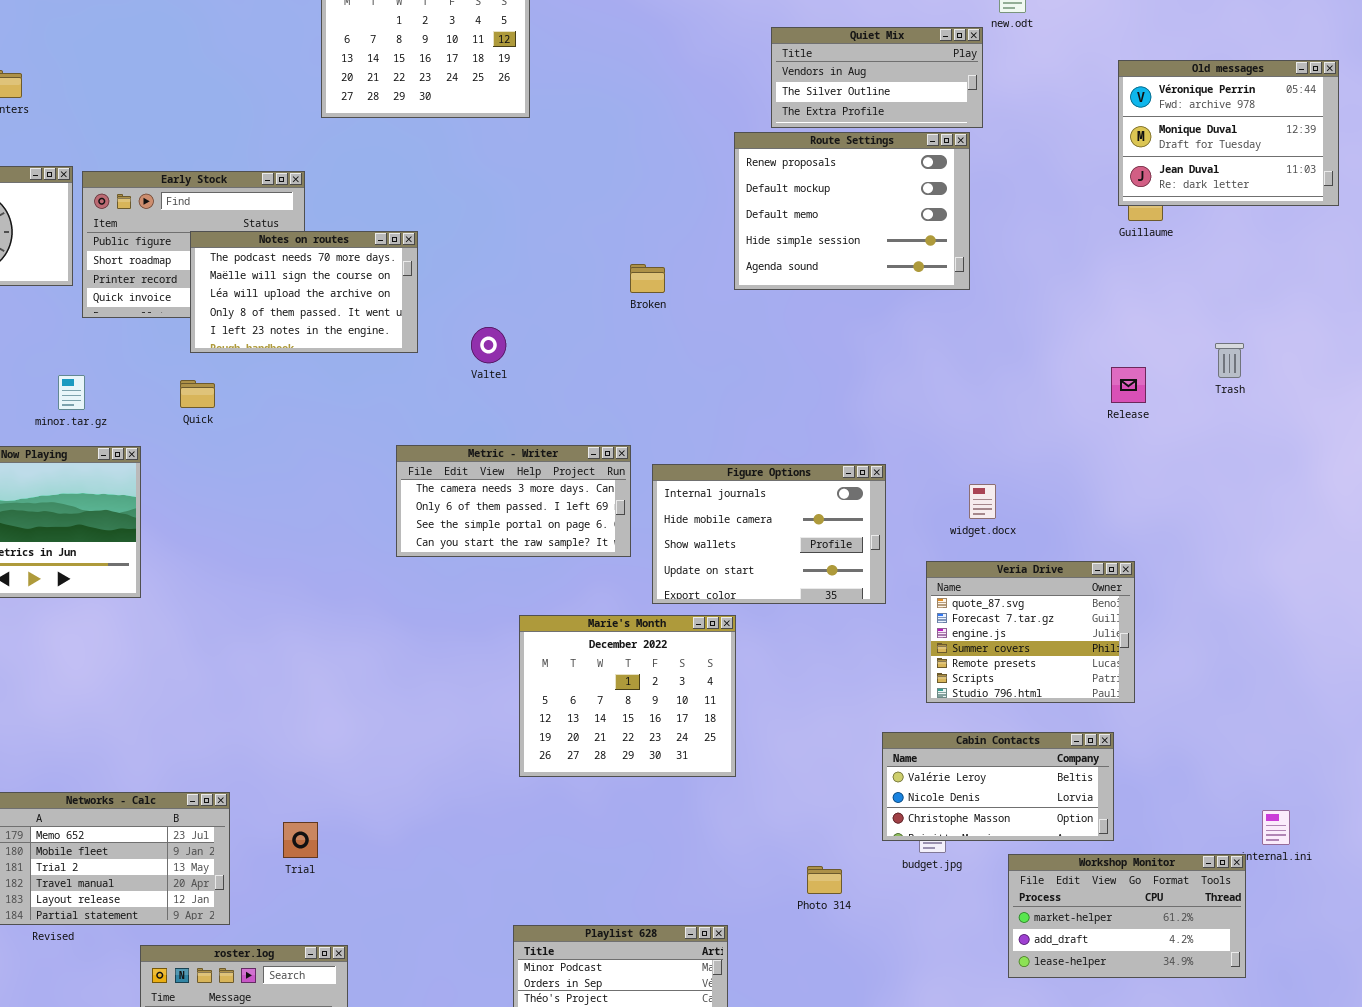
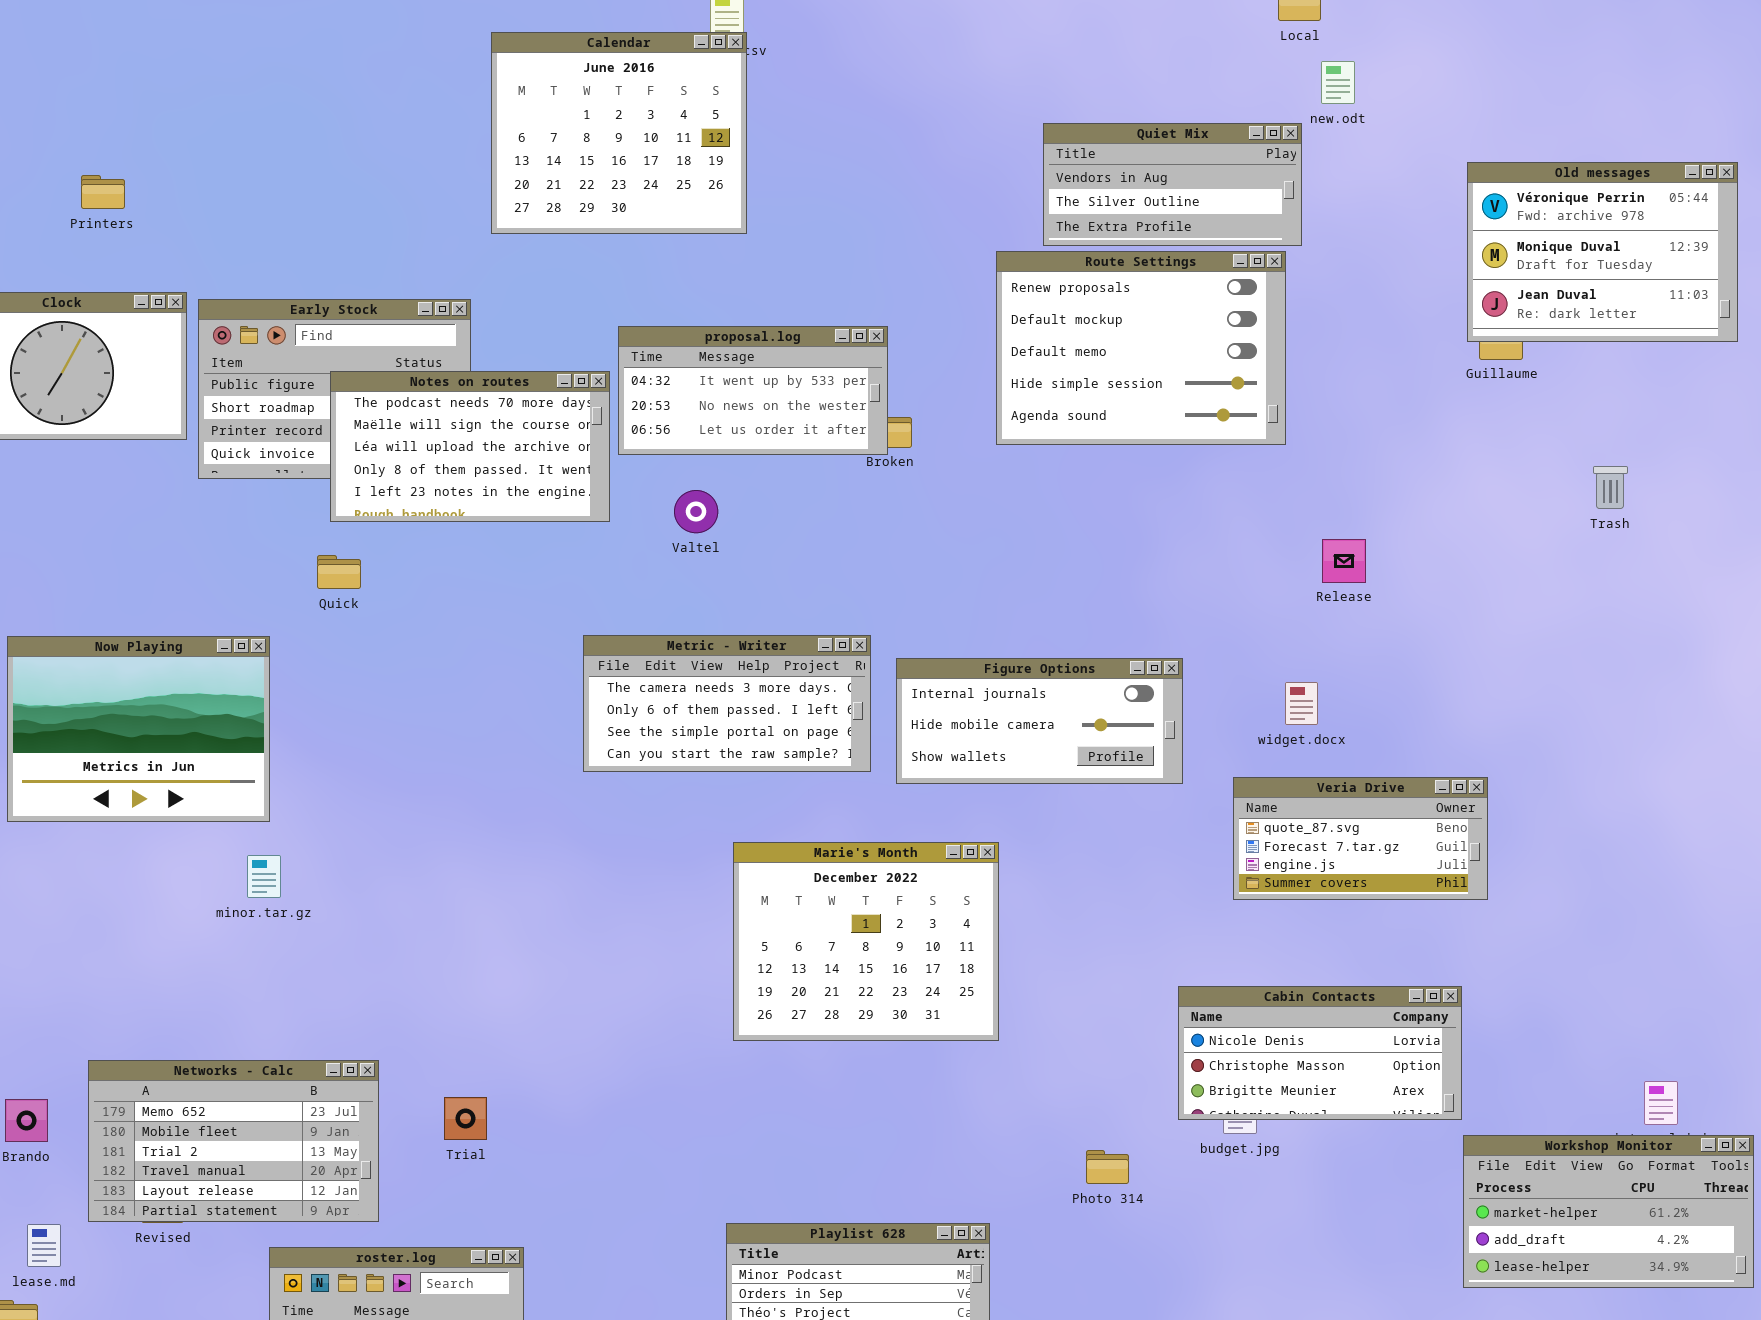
proposal.log: none -> [618,326,888,455], opened
Trash: [1215,343,1244,378] -> [1593,466,1628,509], moved
Release: [1111,367,1146,403] -> [1322,539,1366,583], moved
minor.tar.gz: [58,375,85,410] -> [247,855,281,898], moved
Figure Options: [652,464,886,604] -> [896,658,1183,784], resized
Veria Drive: [926,561,1135,703] -> [1233,777,1488,900], resized
Cabin Contacts: [882,732,1114,841] -> [1178,986,1462,1120], scrolled down 1 row
Workshop Monitor: [1008,854,1246,978] -> [1463,1135,1754,1288], moved

